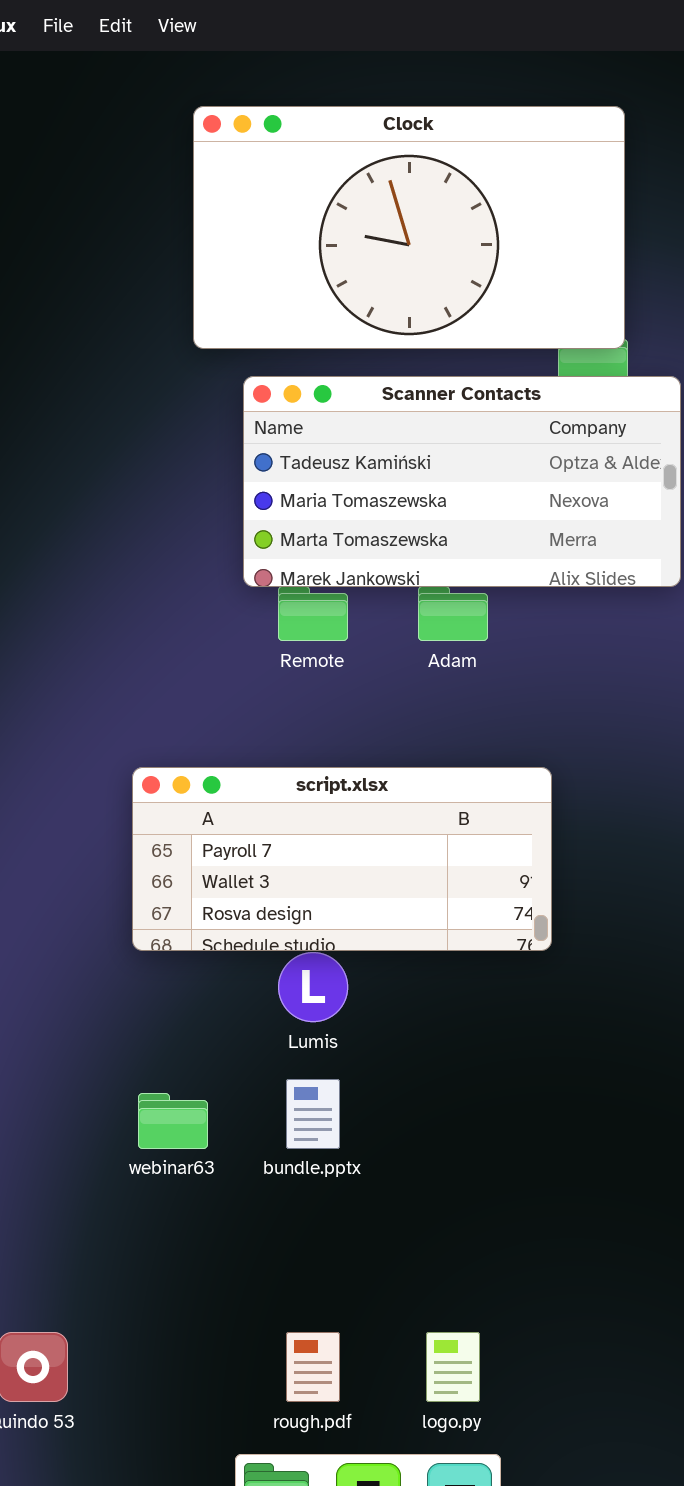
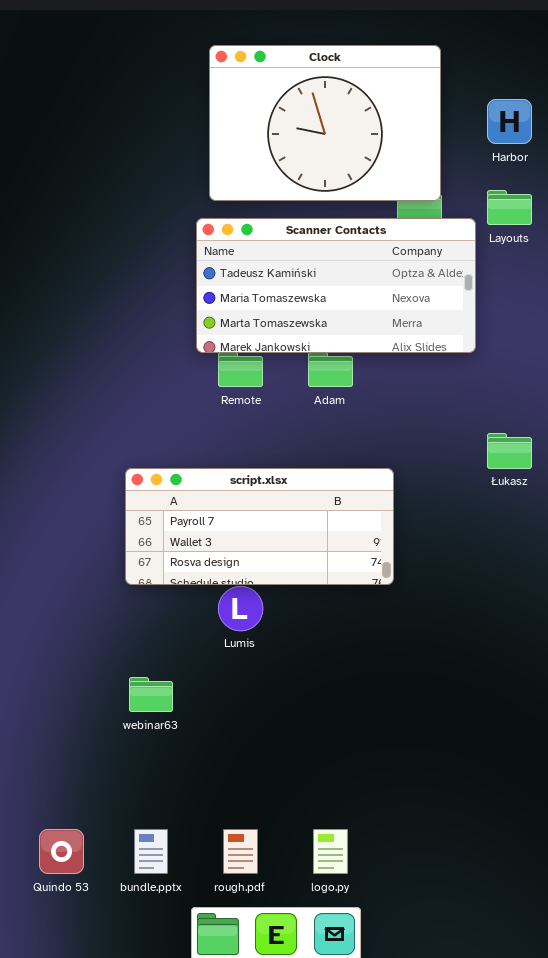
Clock: [193,106,625,349] -> [209,45,441,201], resized
bundle.pptx: [286,1079,340,1149] -> [134,829,168,874], moved

